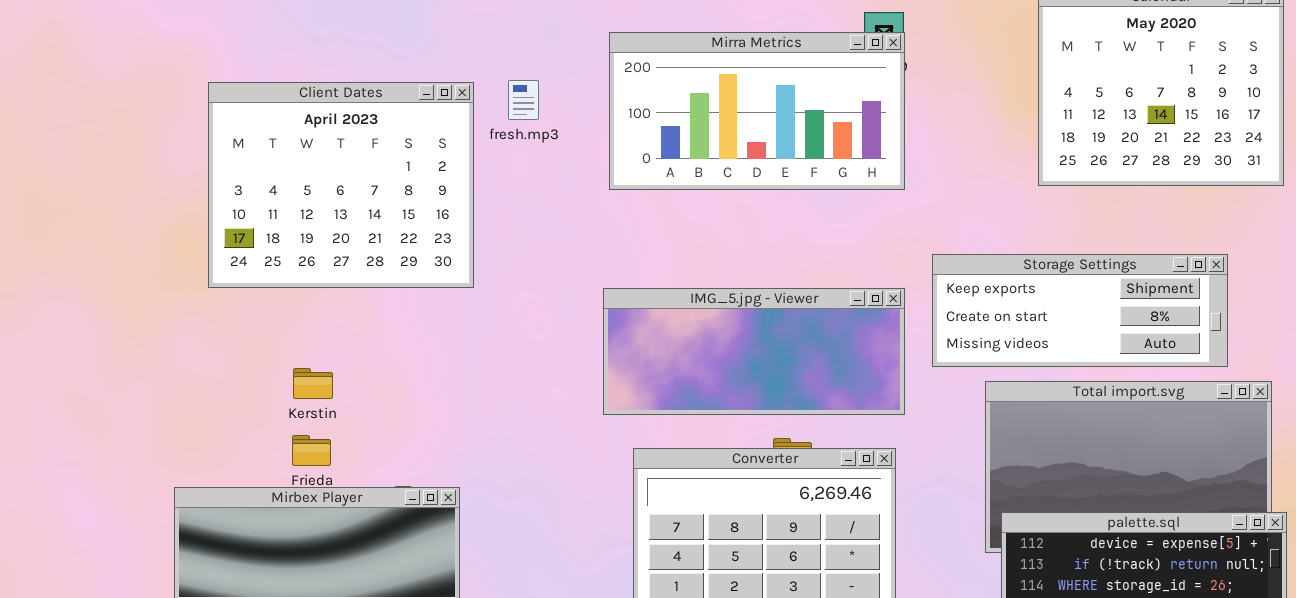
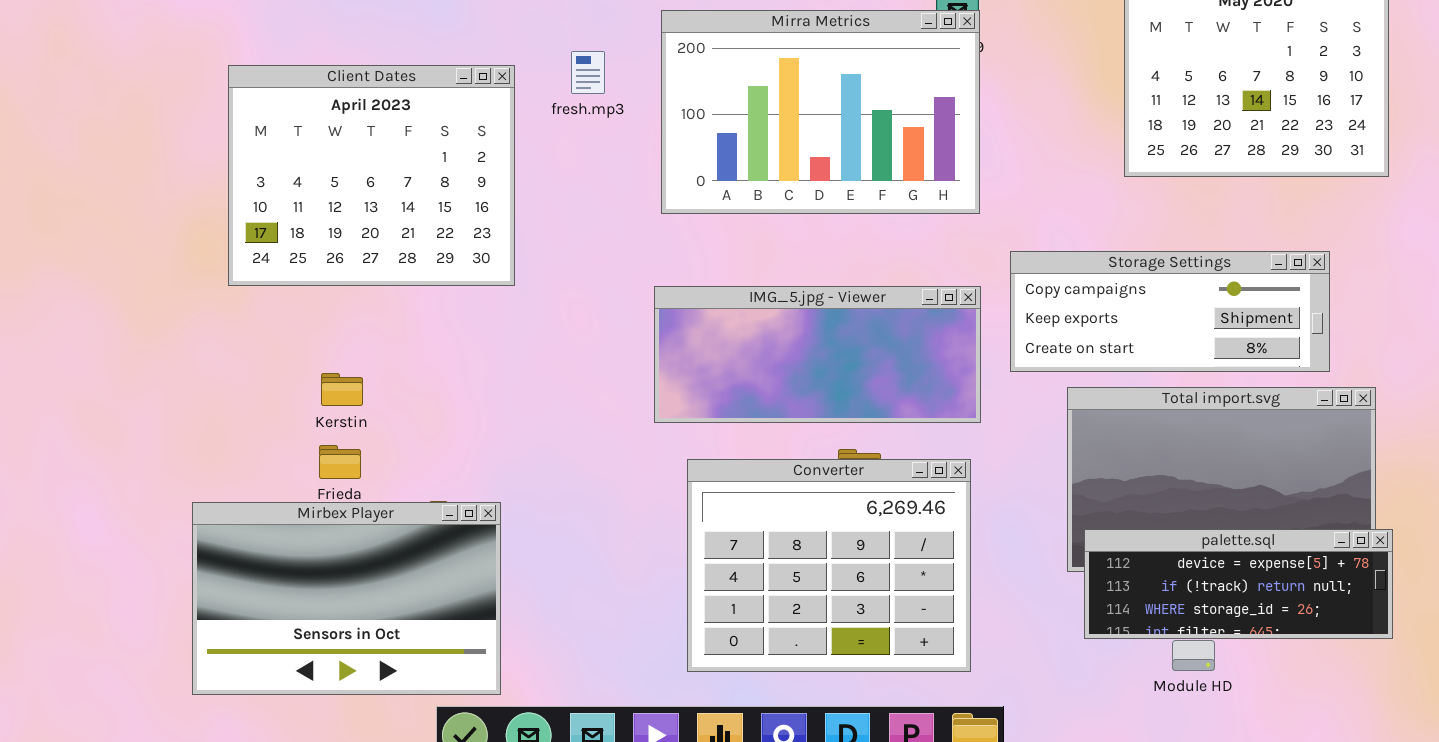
Mirra Metrics: [609,32,905,190] -> [661,10,980,214], resized
fresh.mp3: [508,80,539,120] -> [571,51,605,94], moved
Storage Settings: [932,254,1228,367] -> [1010,251,1330,372], scrolled up 1 row

